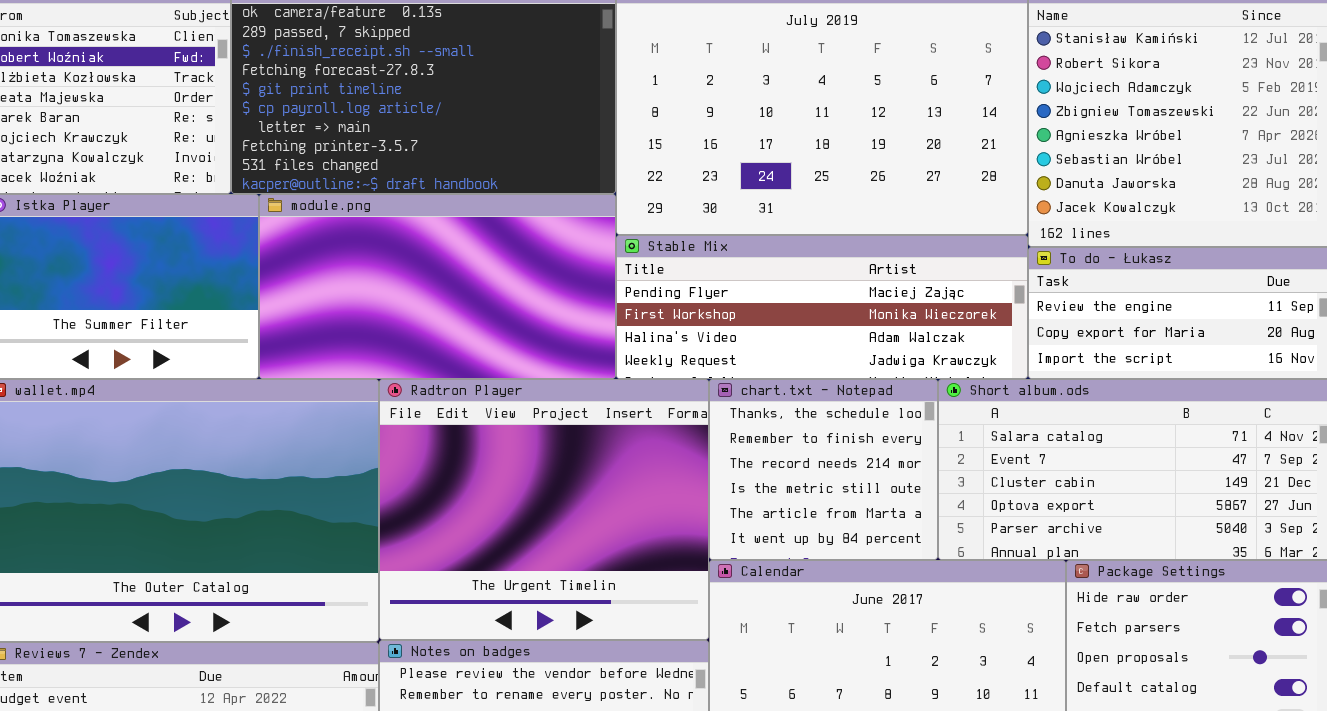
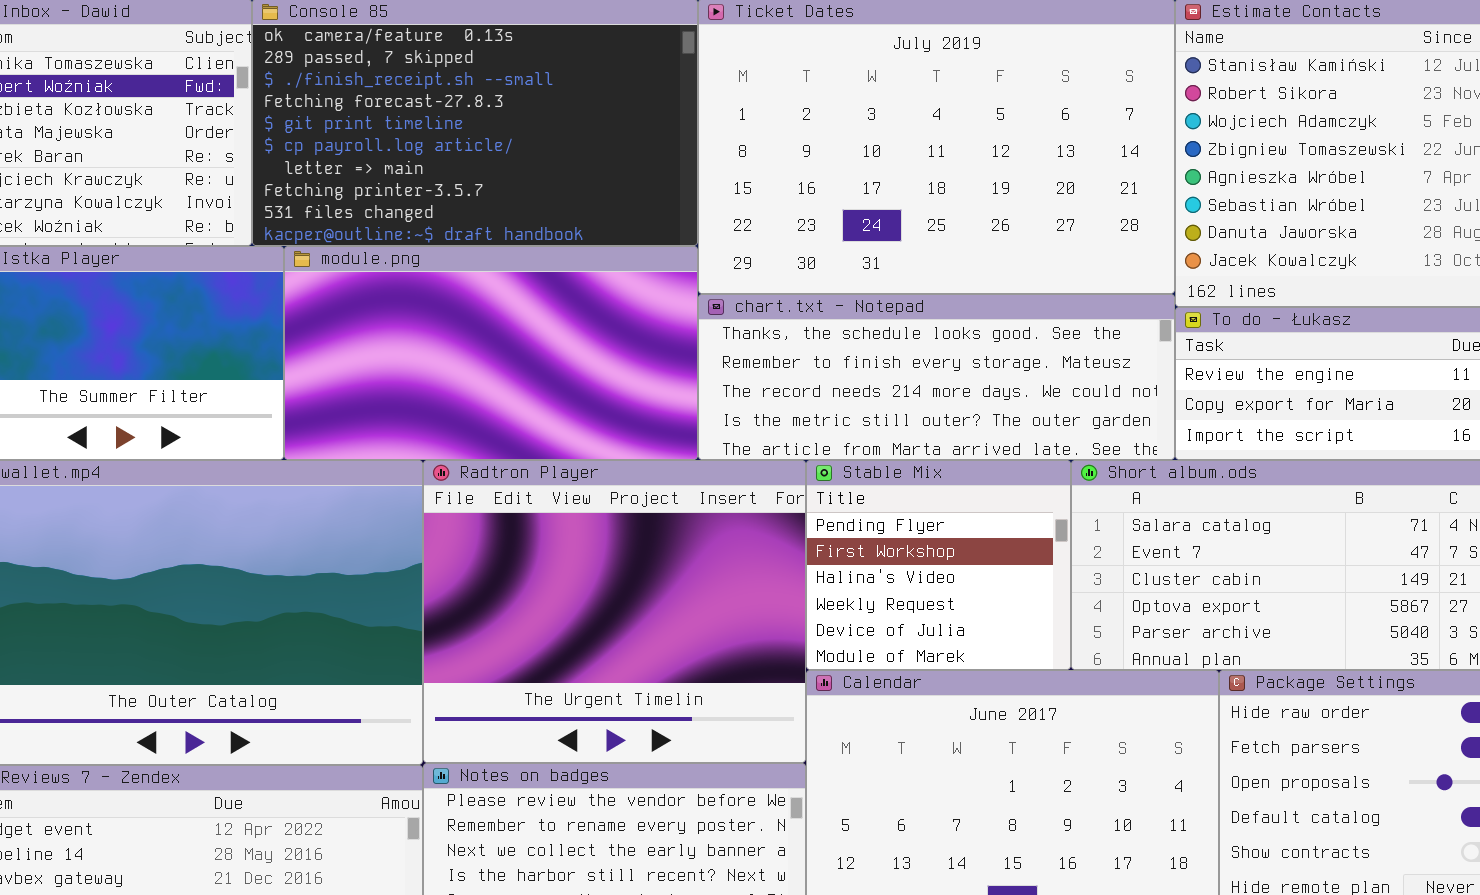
Stable Mix: [616,235,1028,379] -> [806,460,1071,670], moved, resized
chart.txt - Notepad: [709,379,938,560] -> [698,294,1175,460], moved, resized

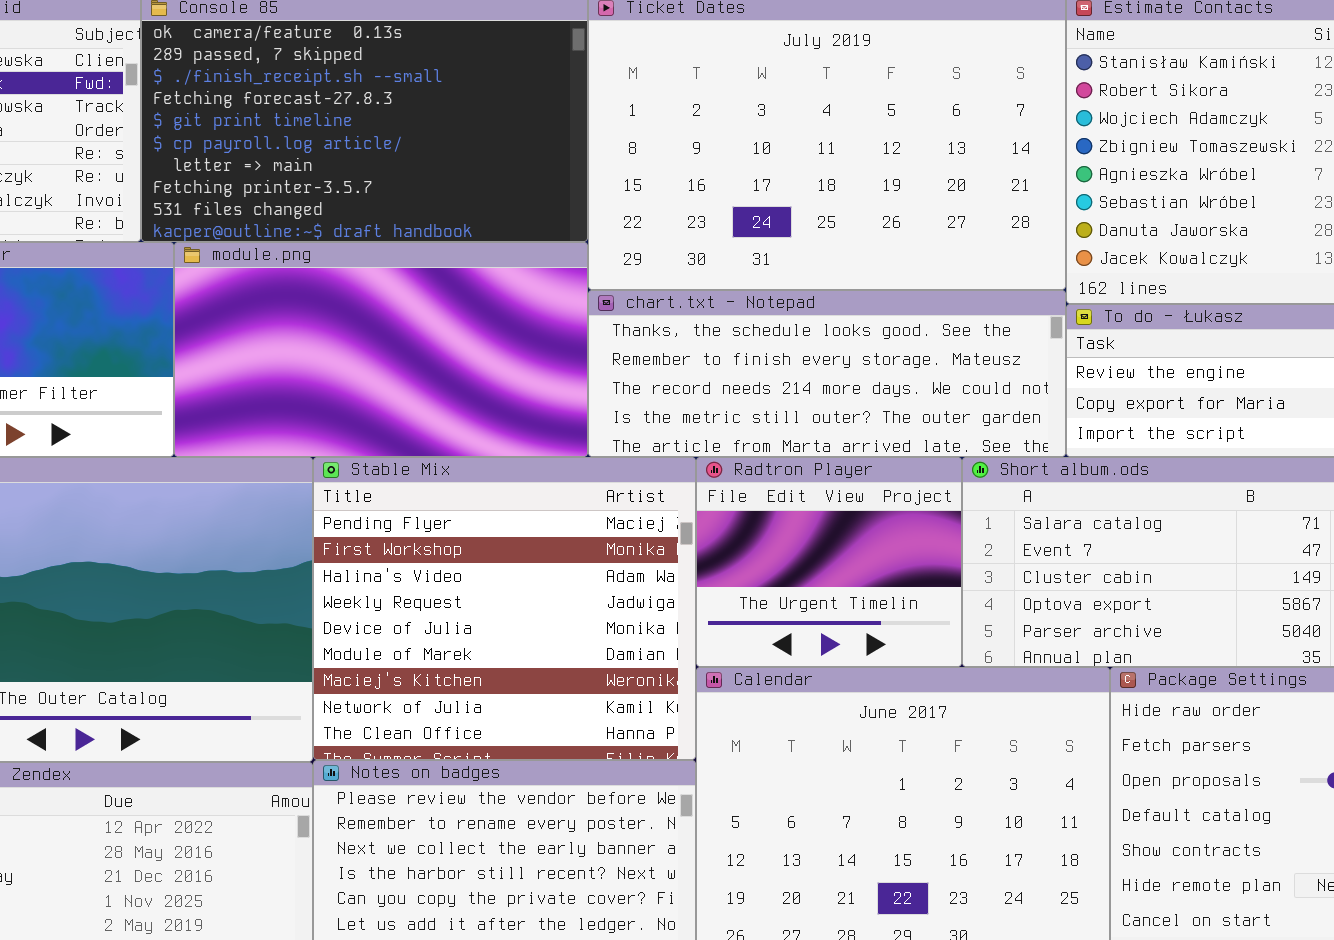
Radtron Player: [423,460,806,763] -> [696,457,962,667], moved, resized
Stable Mix: [806,460,1071,670] -> [313,457,696,760], moved, resized

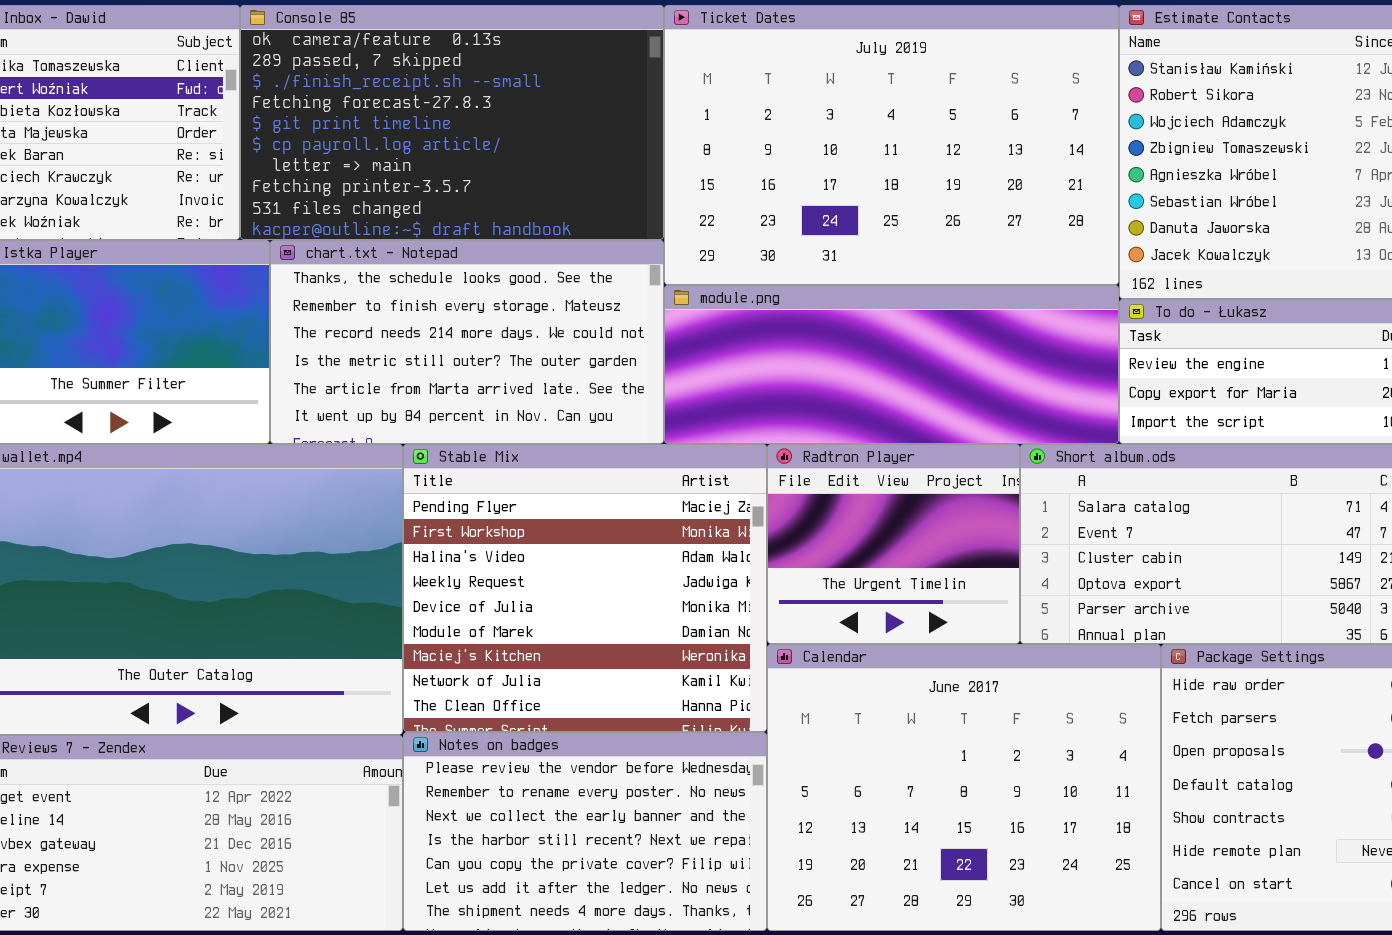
module.png: [174,242,588,457] -> [664,285,1119,444], moved, resized
chart.txt - Notepad: [588,290,1066,457] -> [270,240,664,444], moved, resized

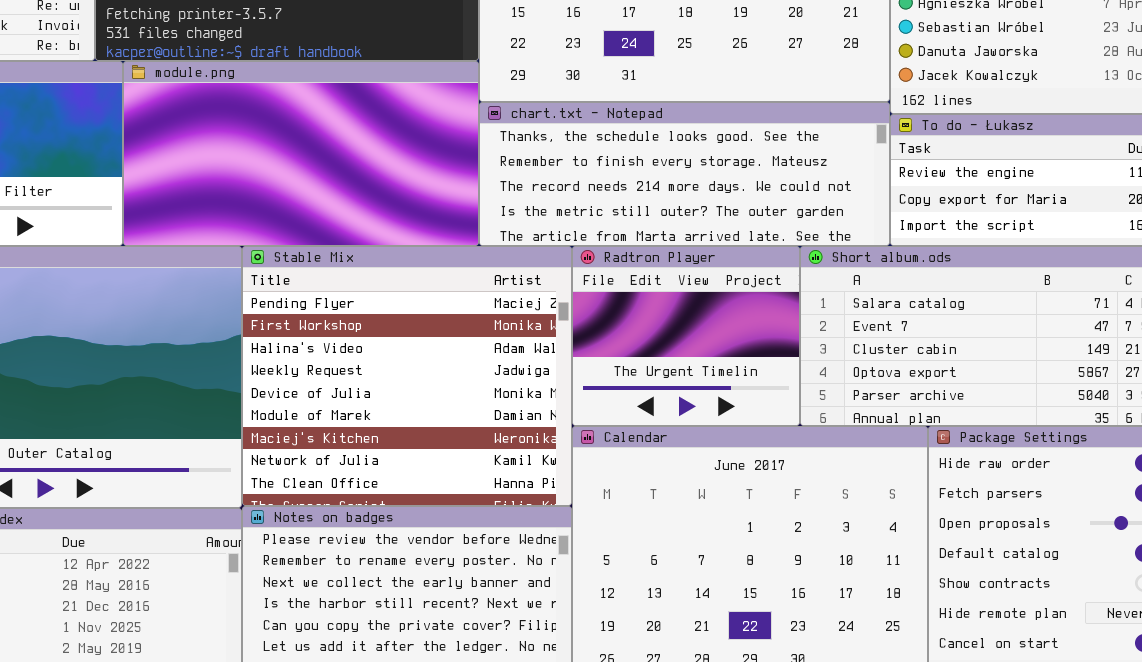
chart.txt - Notepad: [270,240,664,444] -> [479,102,890,246], moved, resized
module.png: [664,285,1119,444] -> [123,61,479,246], moved, resized

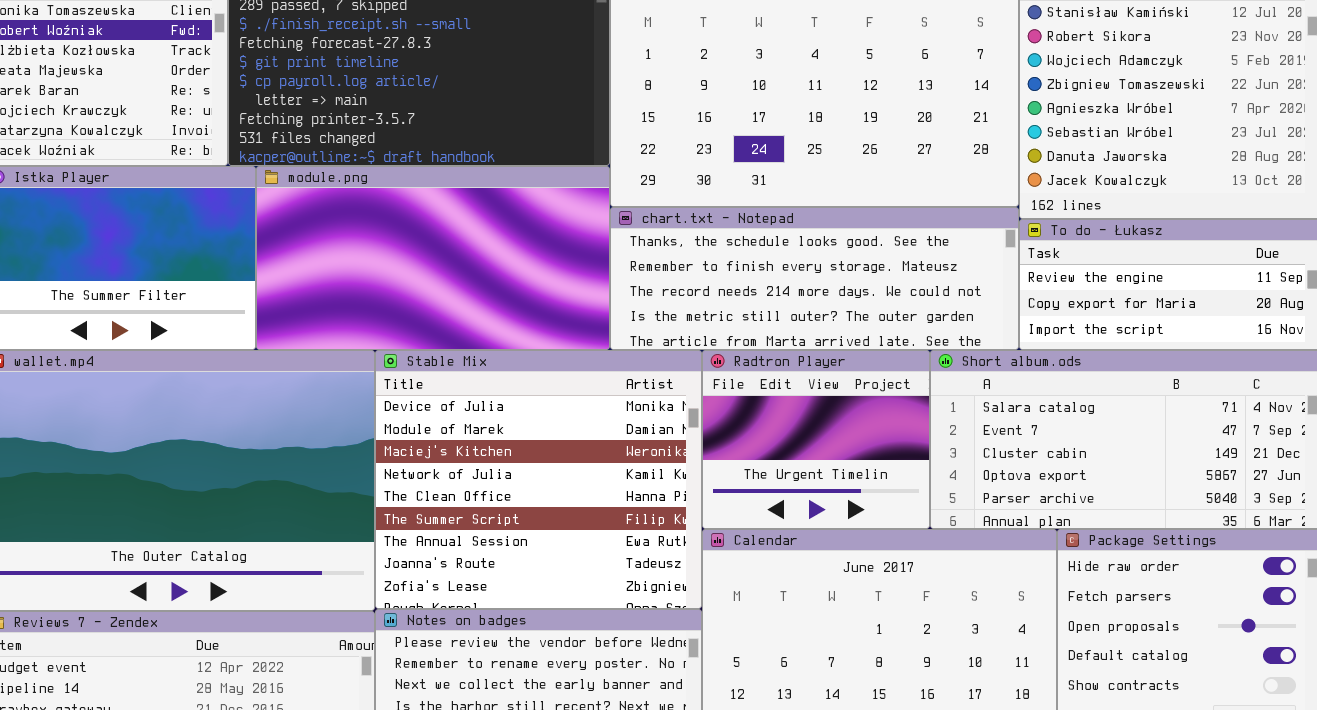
Stable Mix: [242,246,572,506] -> [375,350,702,609], scrolled down 4 rows

